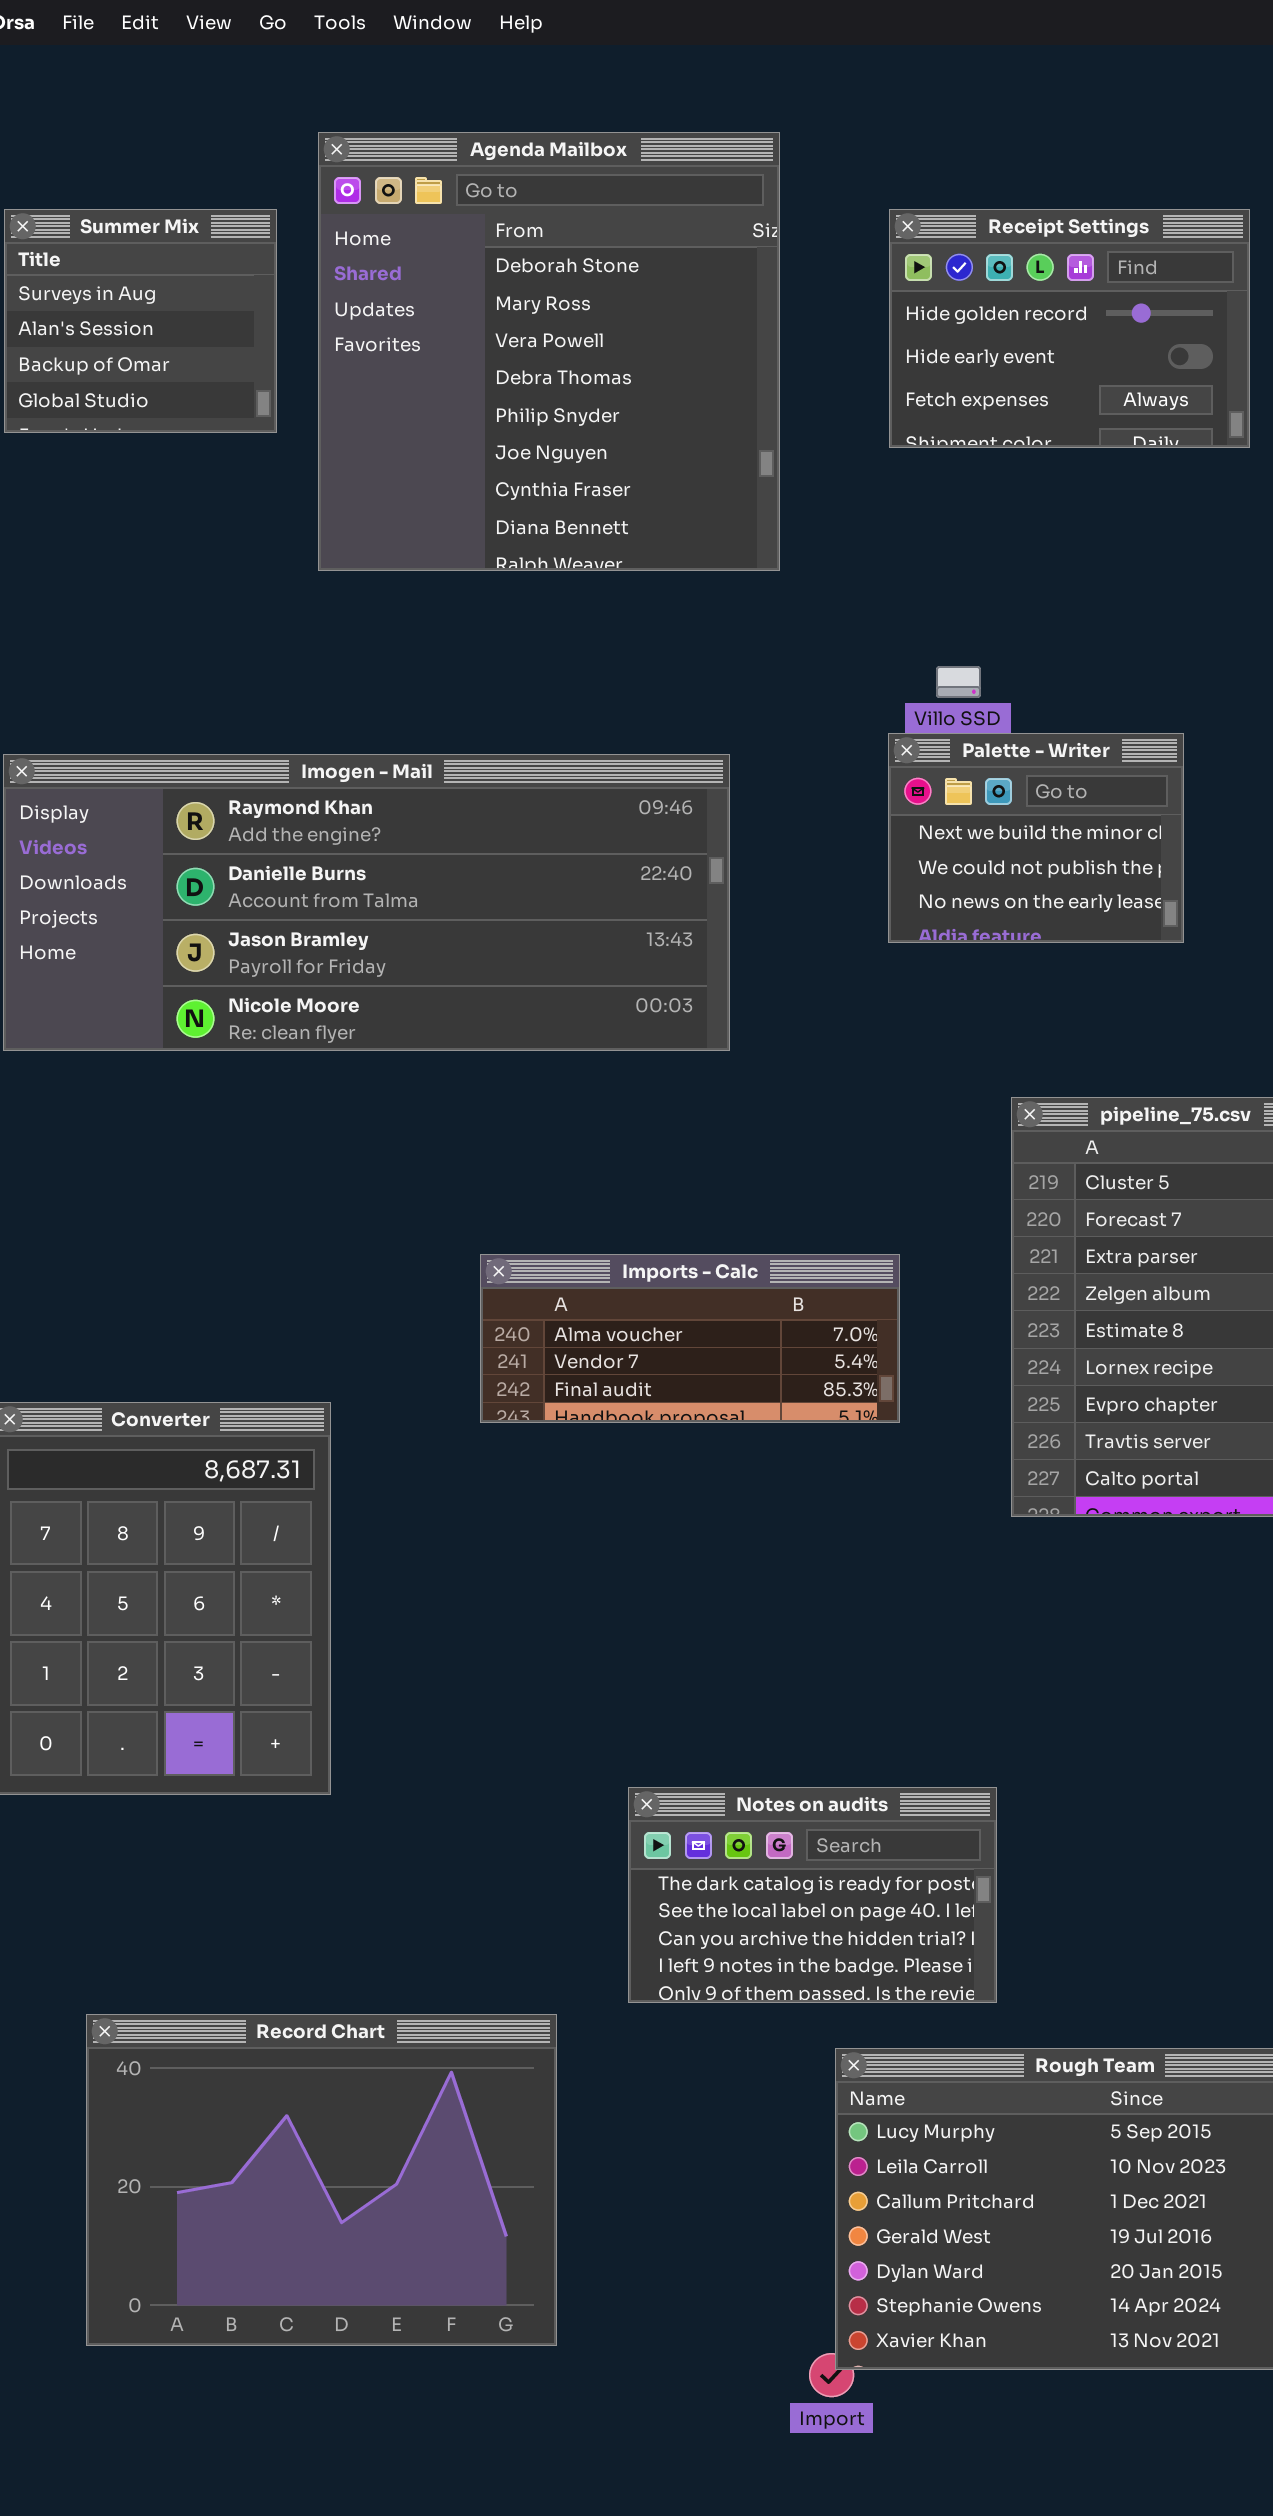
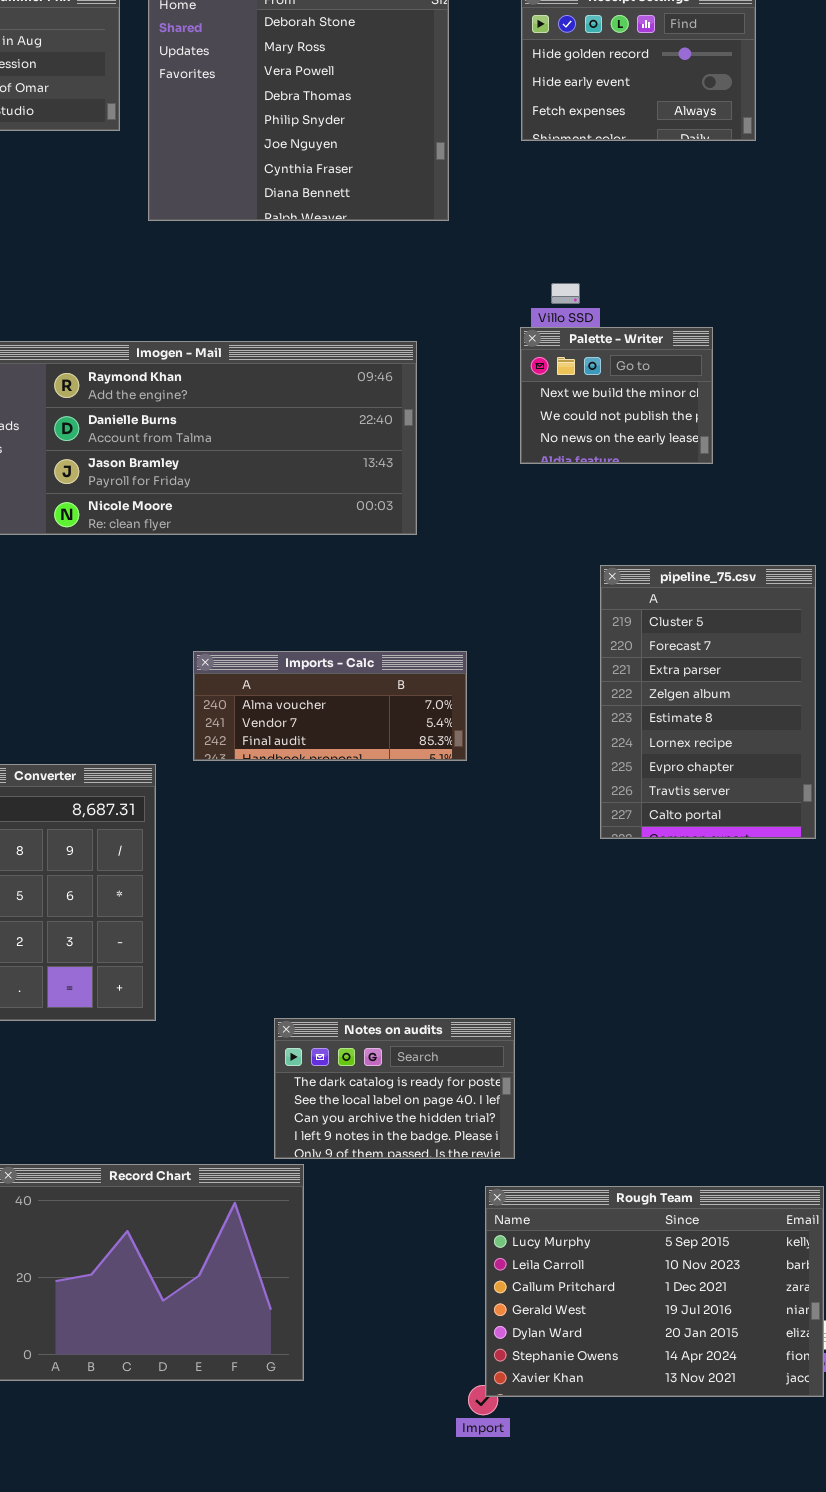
Imports - Calc: [480,1254,900,1423] -> [193,651,467,761], moved
Notes on audits: [628,1787,997,2003] -> [274,1018,515,1159], moved

